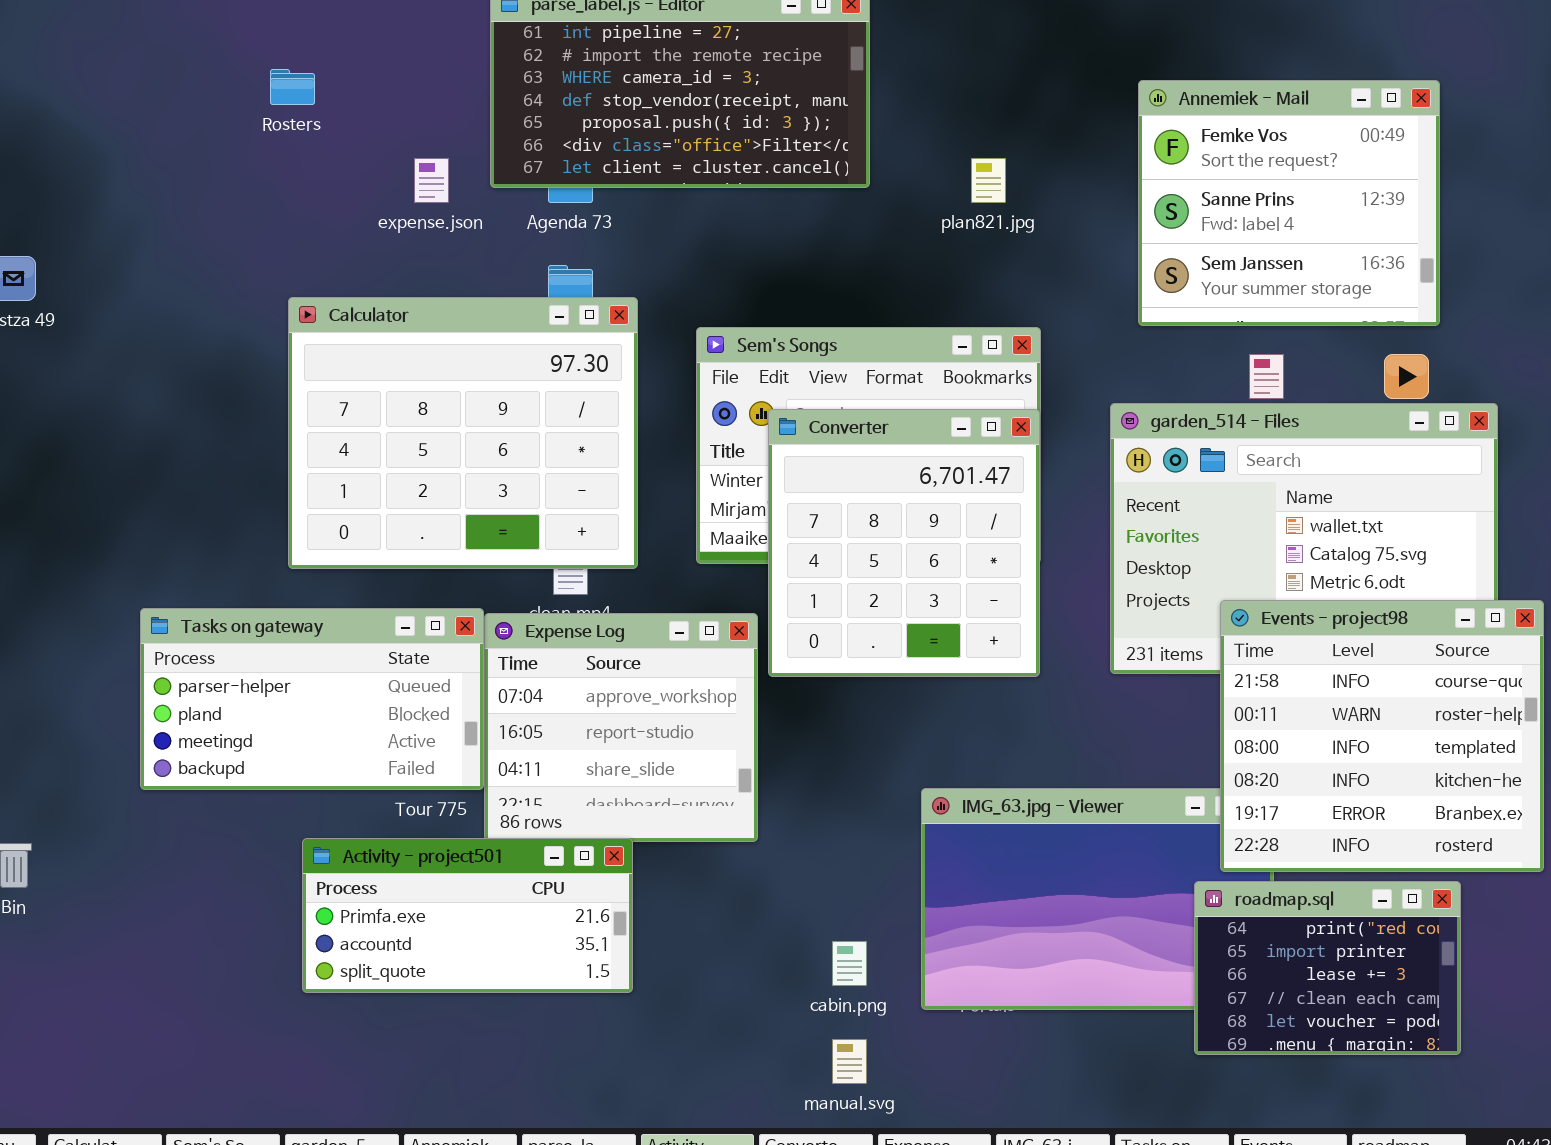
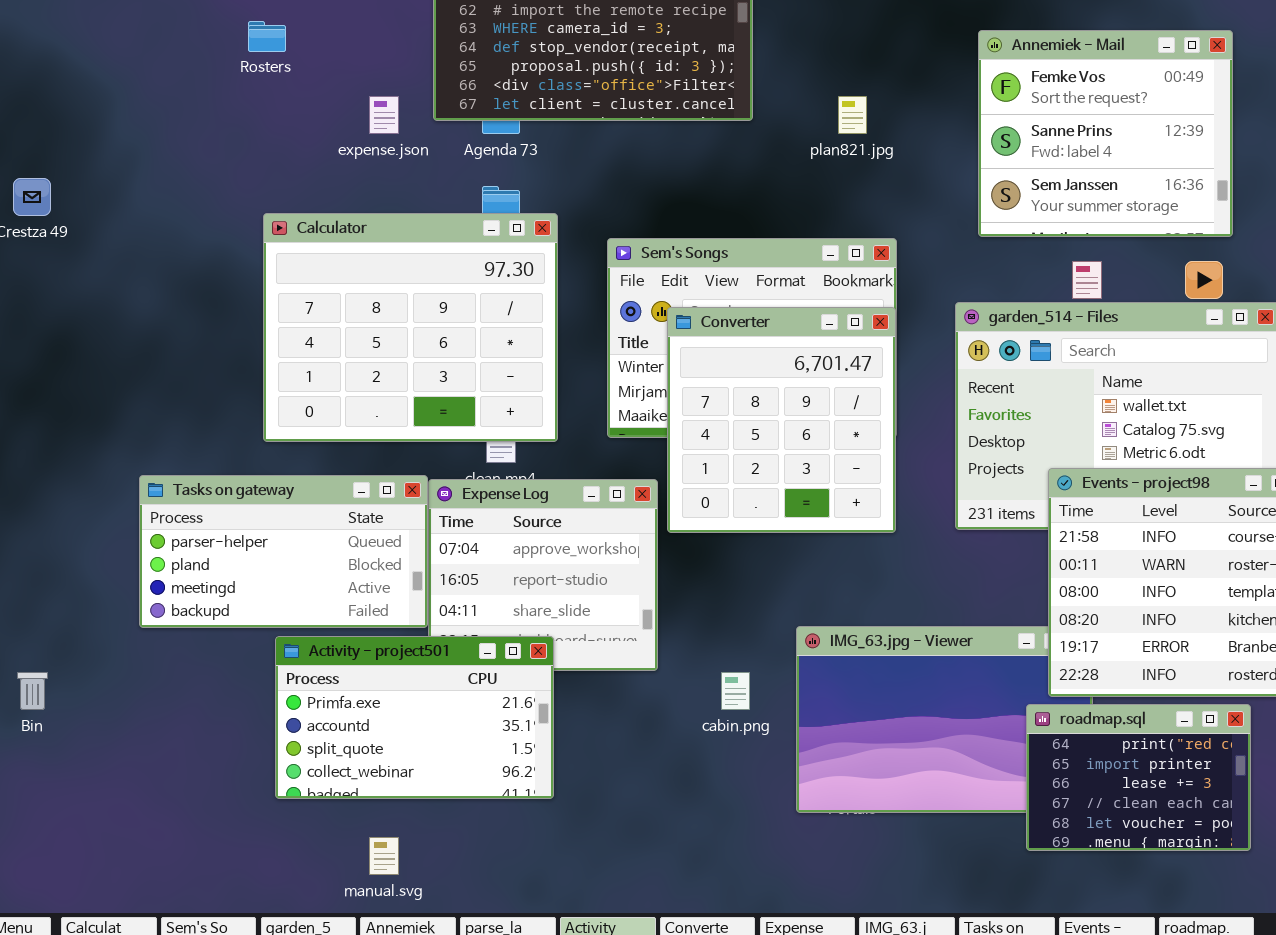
Activity - project501: [302,838,633,993] -> [275,636,554,799], resized
cabin.png: [832,941,867,986] -> [721,672,750,710], moved
manual.svg: [832,1039,867,1084] -> [369,837,399,875], moved

